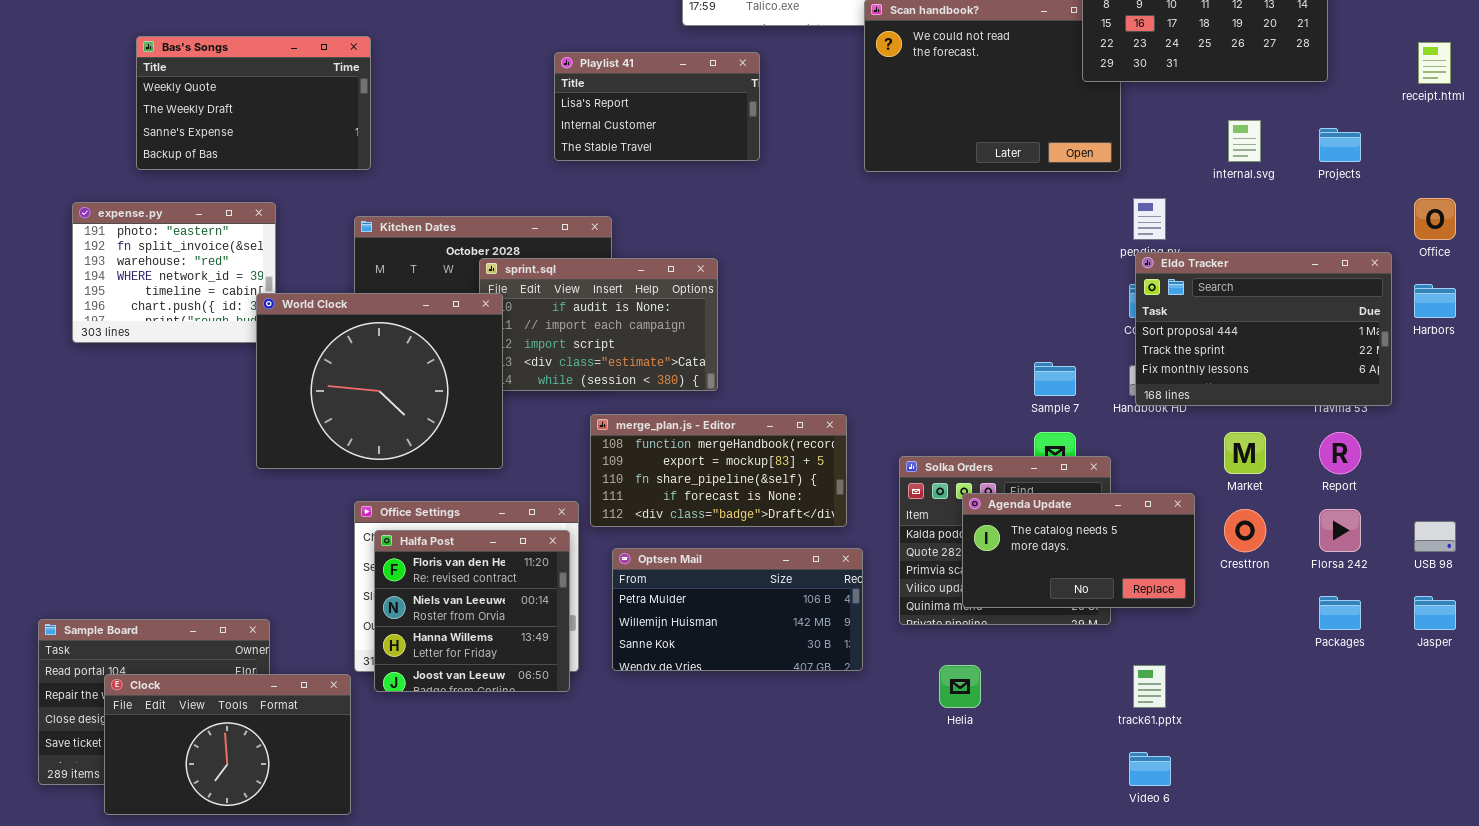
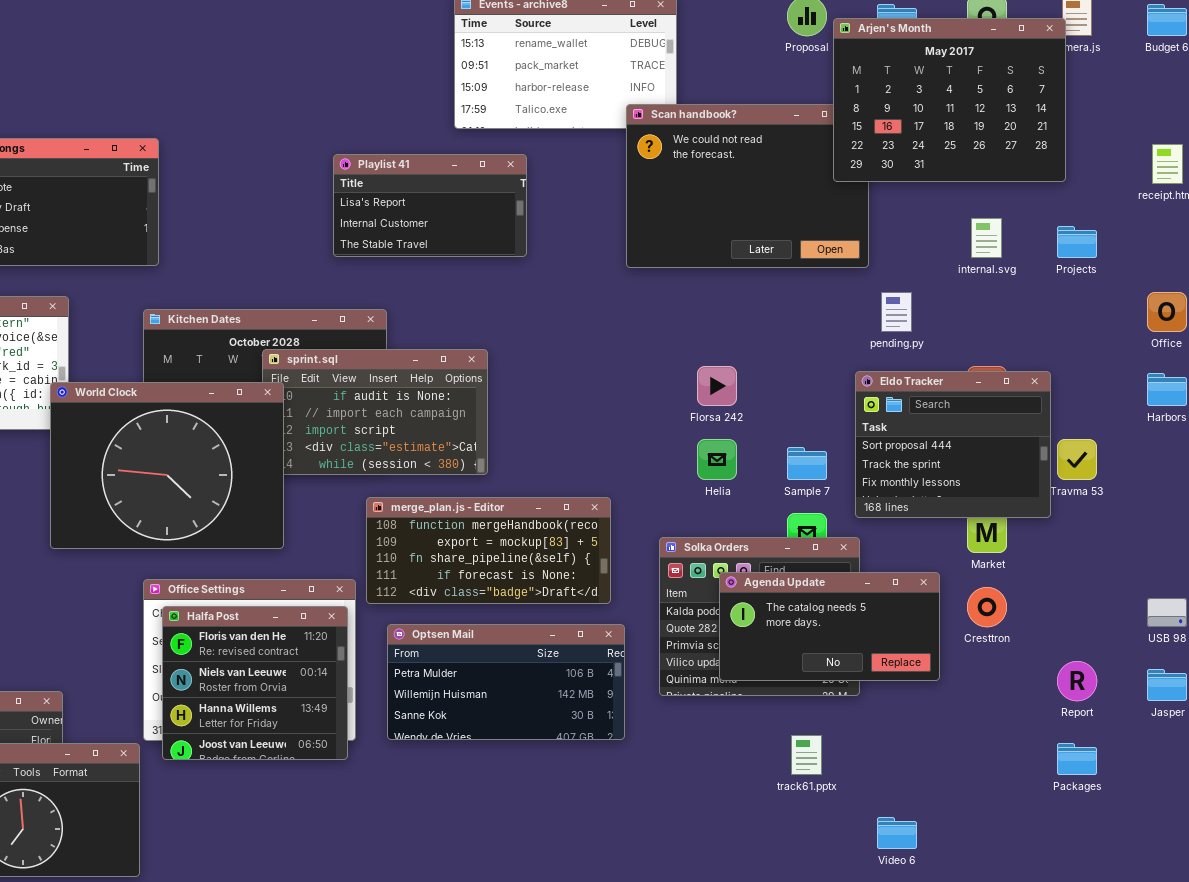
Eldo Tracker: [1135,252,1392,406] -> [855,371,1051,518], moved, resized
Report: [1319,432,1361,474] -> [1057,661,1097,701], moved
Florsa 242: [1319,509,1361,552] -> [697,366,737,406], moved
Packages: [1319,596,1361,630] -> [1057,743,1097,775], moved
Helia: [939,665,981,708] -> [697,439,737,480], moved
track61.pptx: [1133,665,1166,708] -> [791,735,822,775], moved

